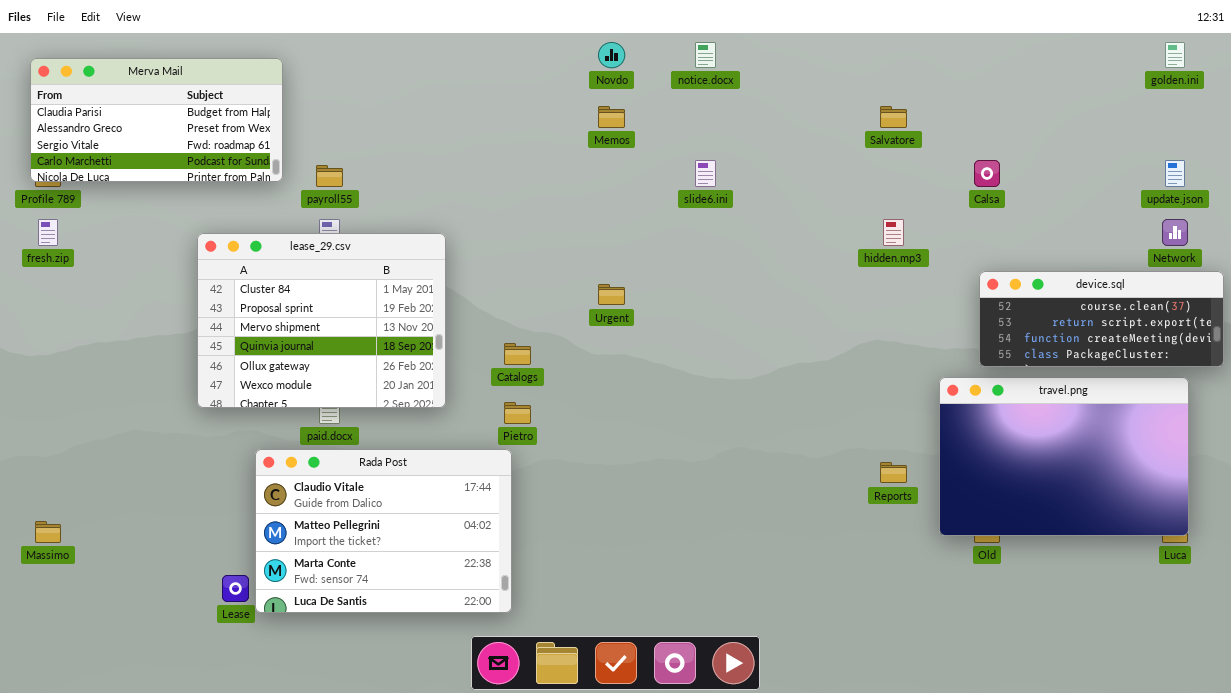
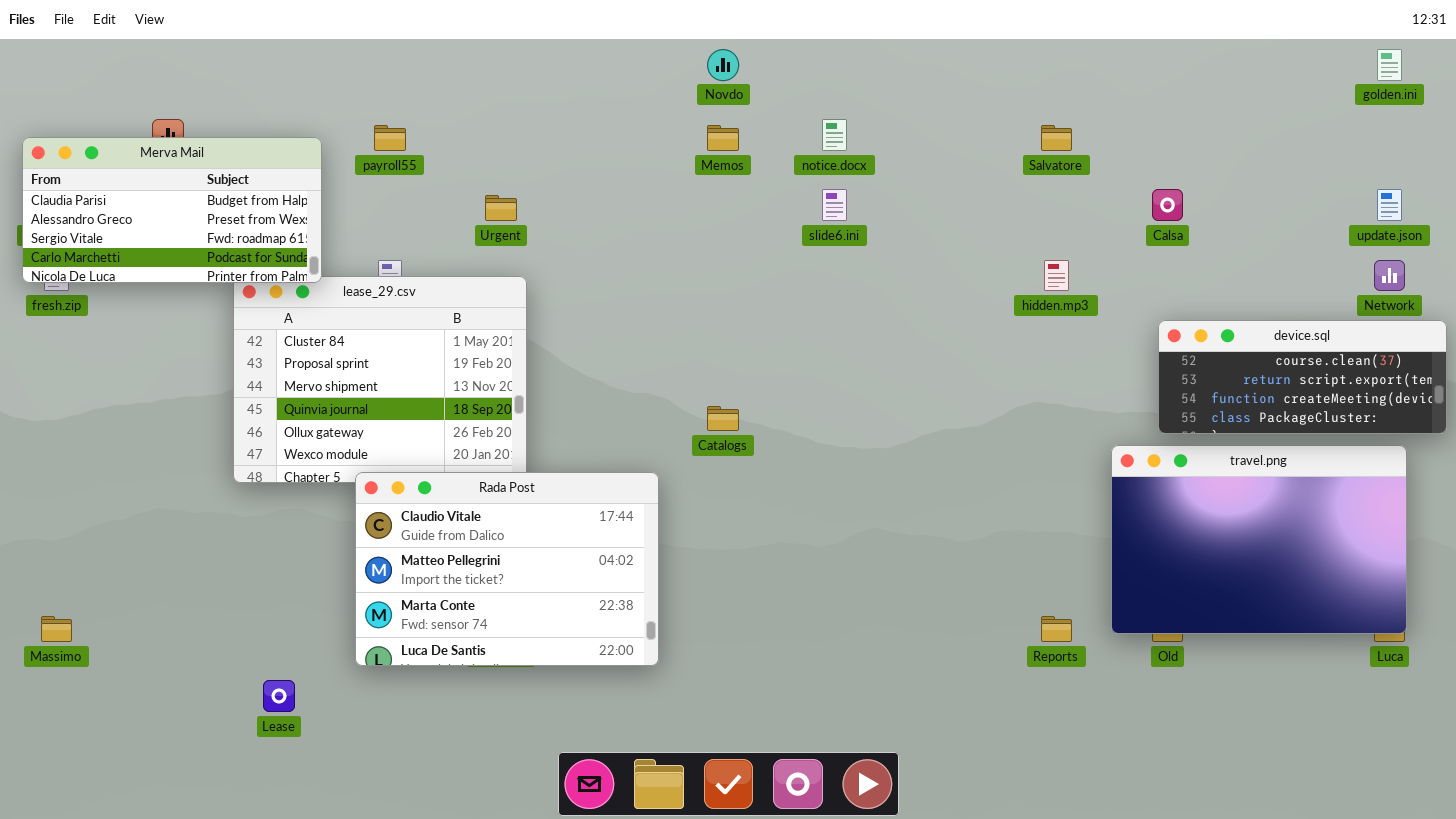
notice.docx: [695,42,716,68] -> [822,119,847,151], moved
Merva Mail: [30,58,283,182] -> [22,137,322,283], moved
payroll55: [316,165,343,187] -> [374,125,406,151], moved
Urgent: [598,284,625,305] -> [485,195,517,221], moved
Catalogs: [504,343,531,365] -> [707,406,739,431], moved
Rada Post: [255,449,512,613] -> [355,472,659,666], moved
Reports: [880,462,907,483] -> [1041,616,1072,642], moved

